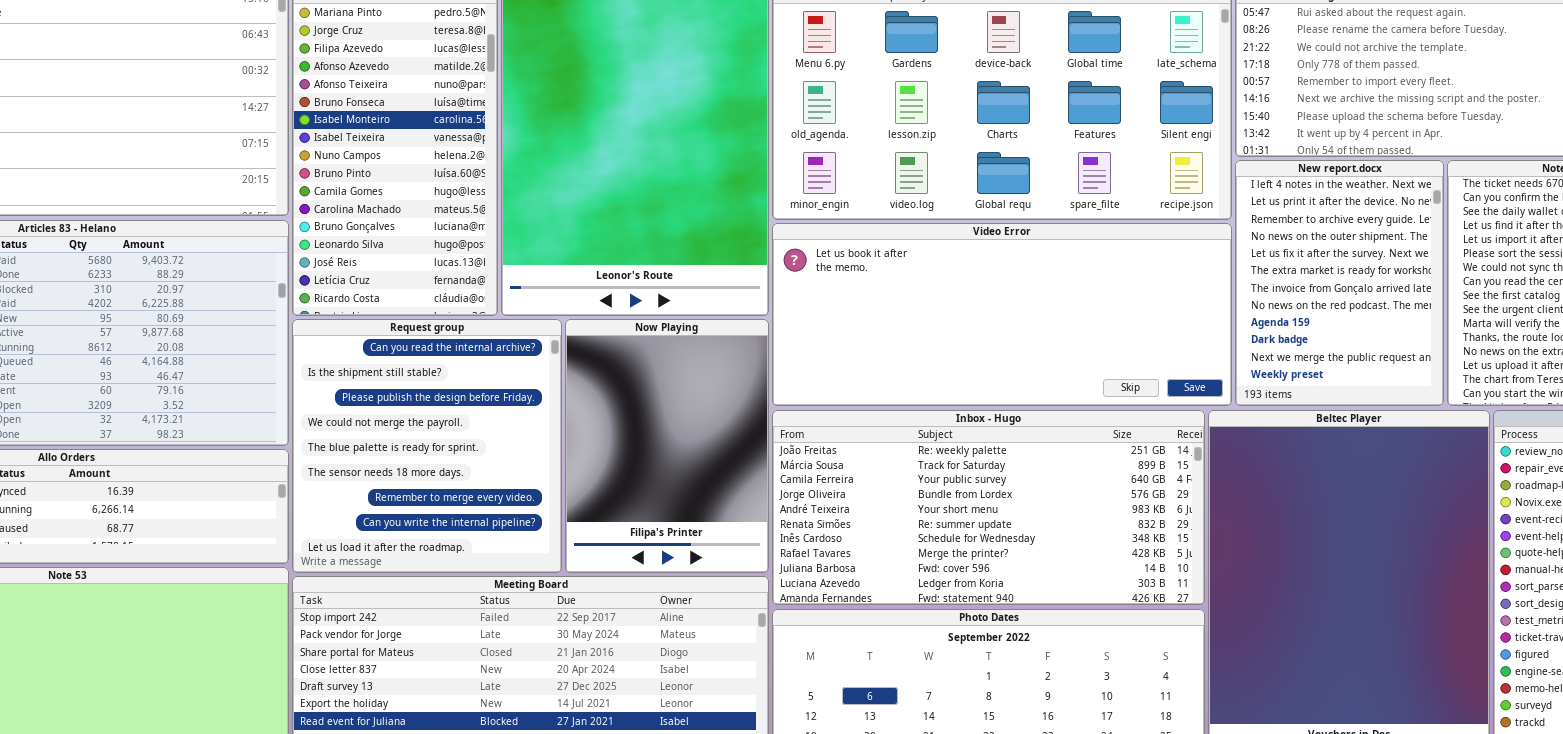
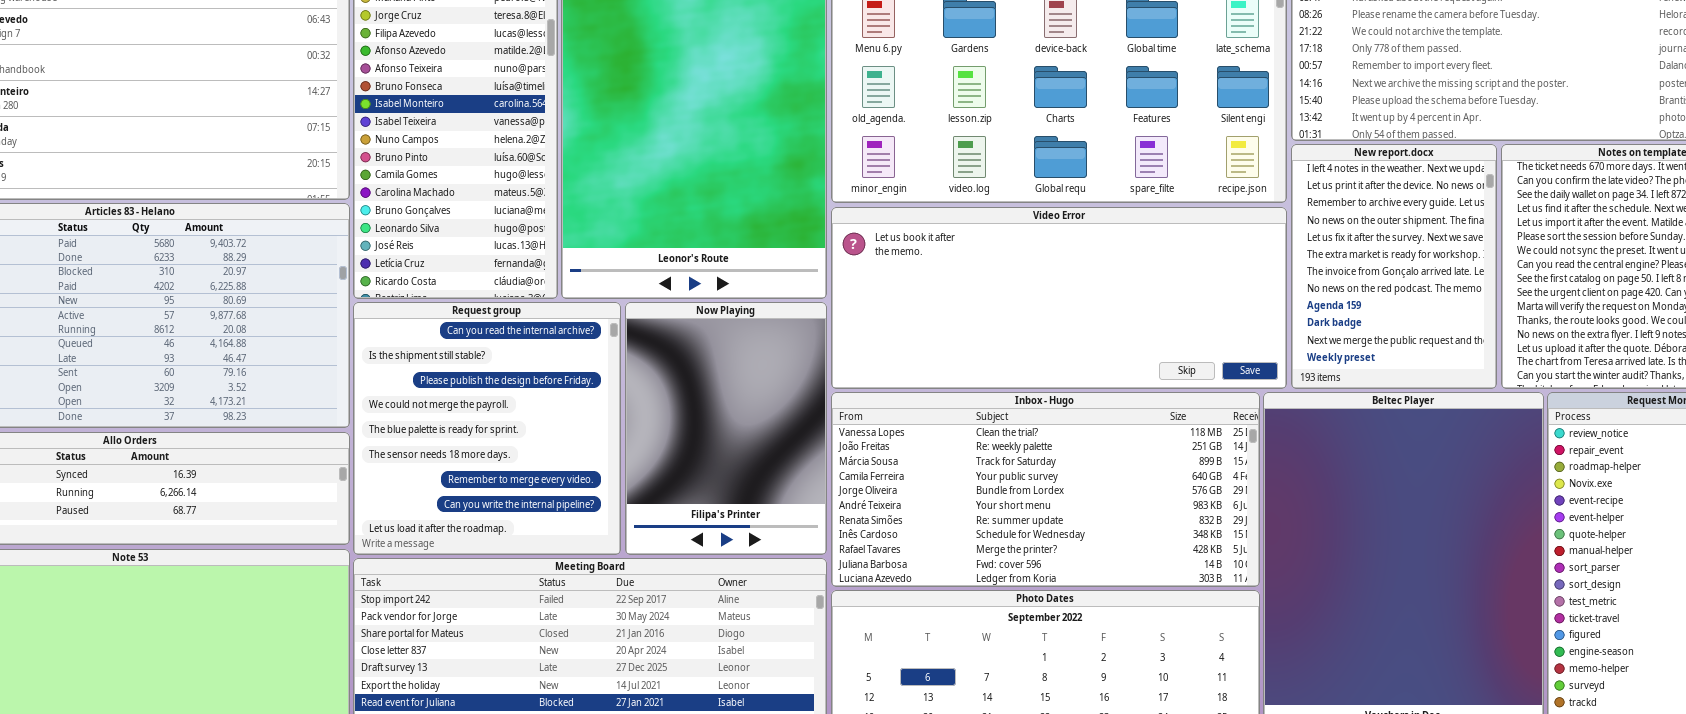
Inbox - Hugo: [772,410,1205,605] -> [831,392,1260,587], scrolled up 1 row

